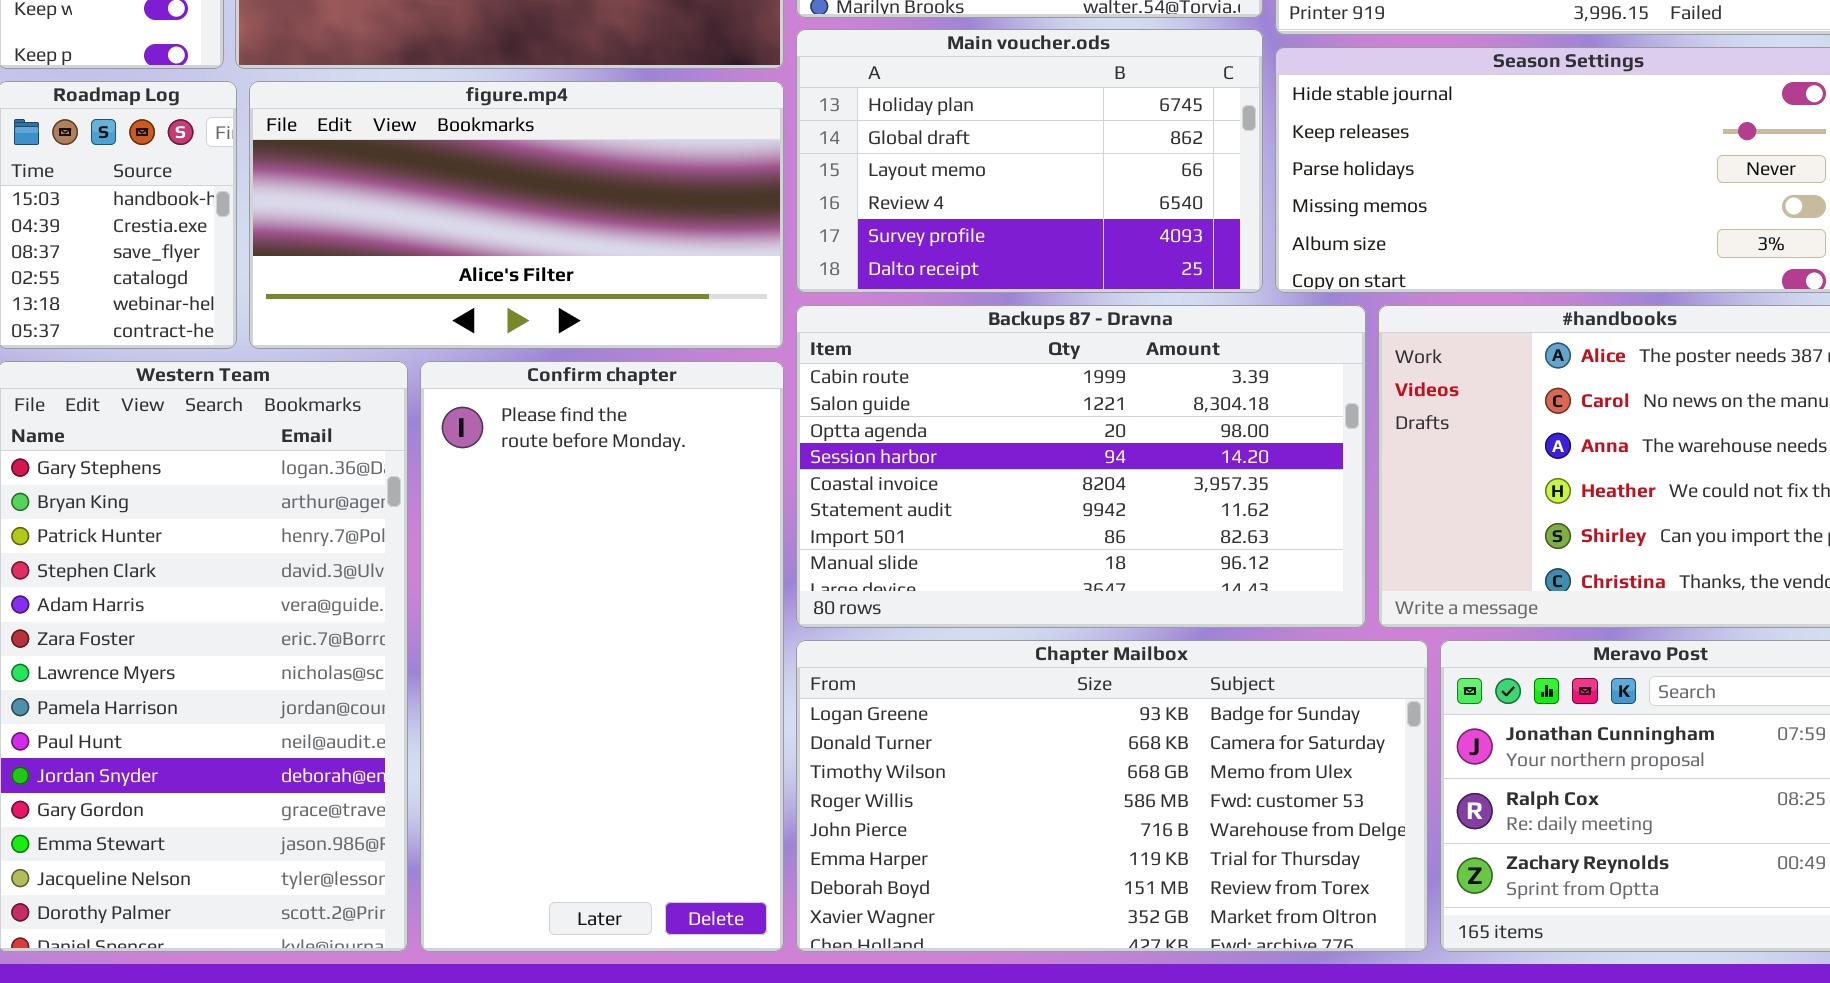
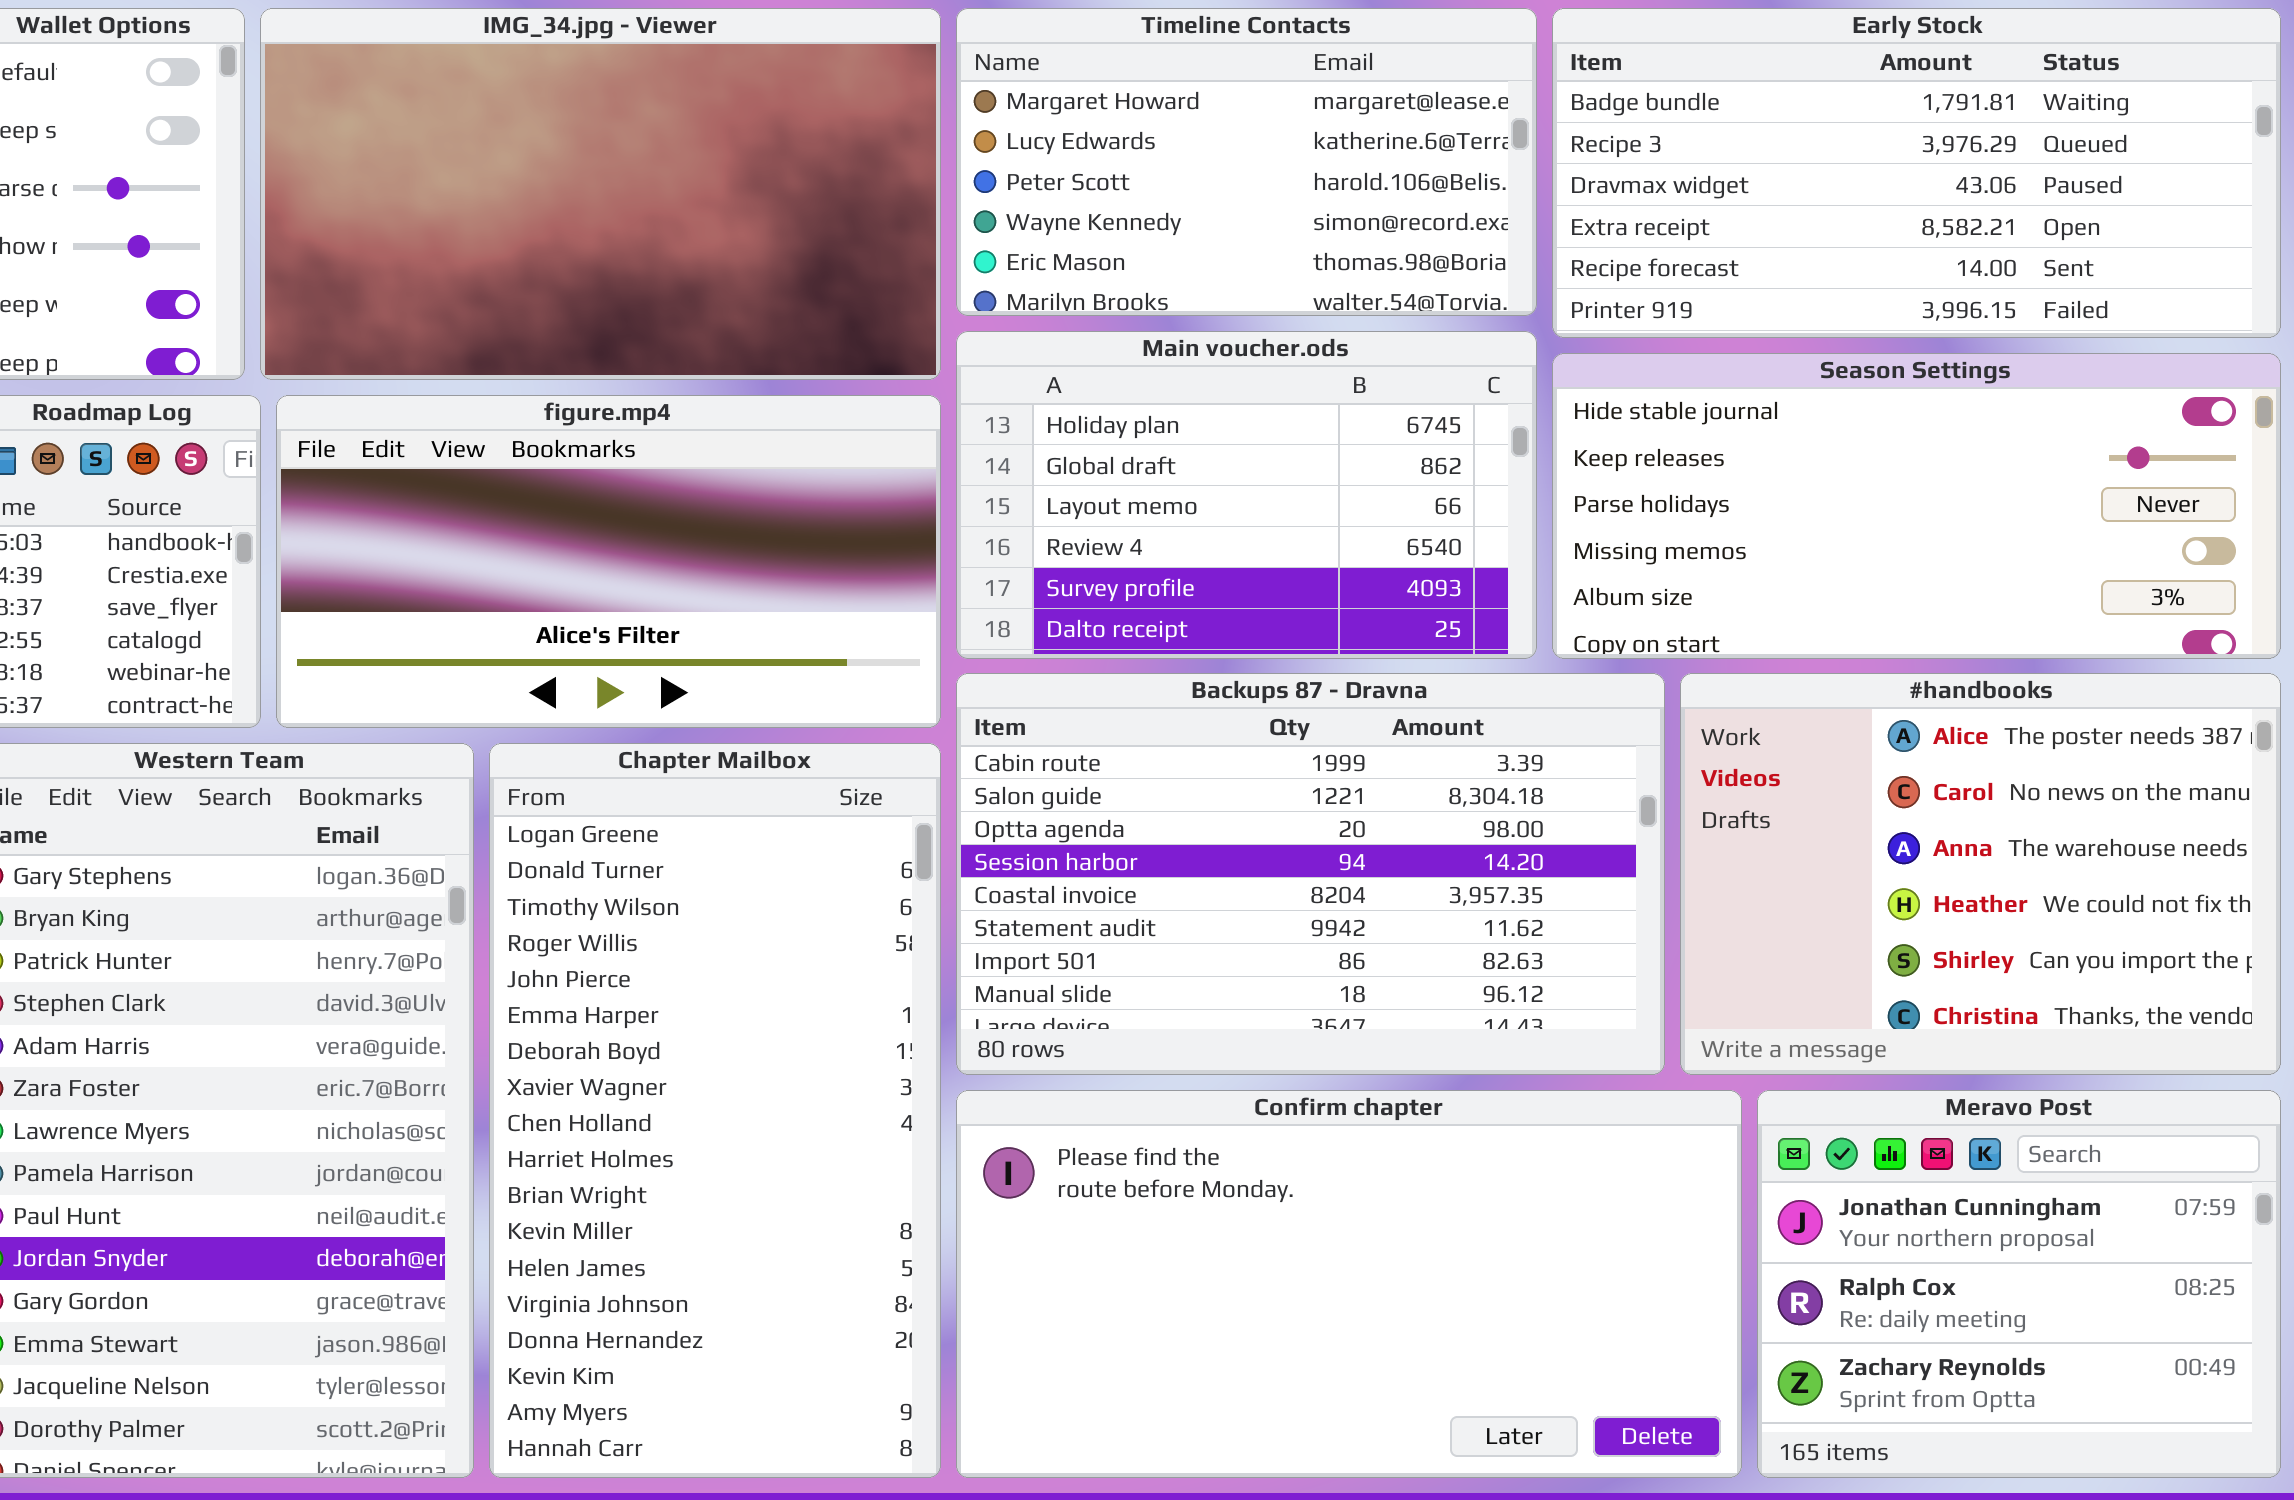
Confirm chapter: [420,361,784,952] -> [956,1090,1742,1478], moved, resized
Chapter Mailbox: [796,640,1428,952] -> [489,743,941,1478], moved, resized

